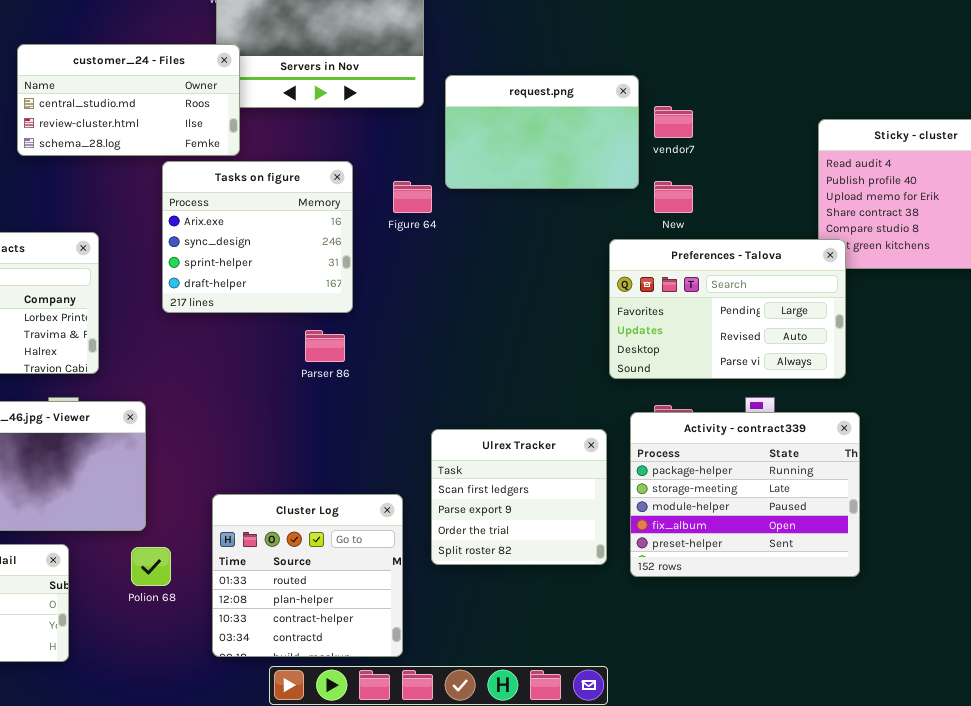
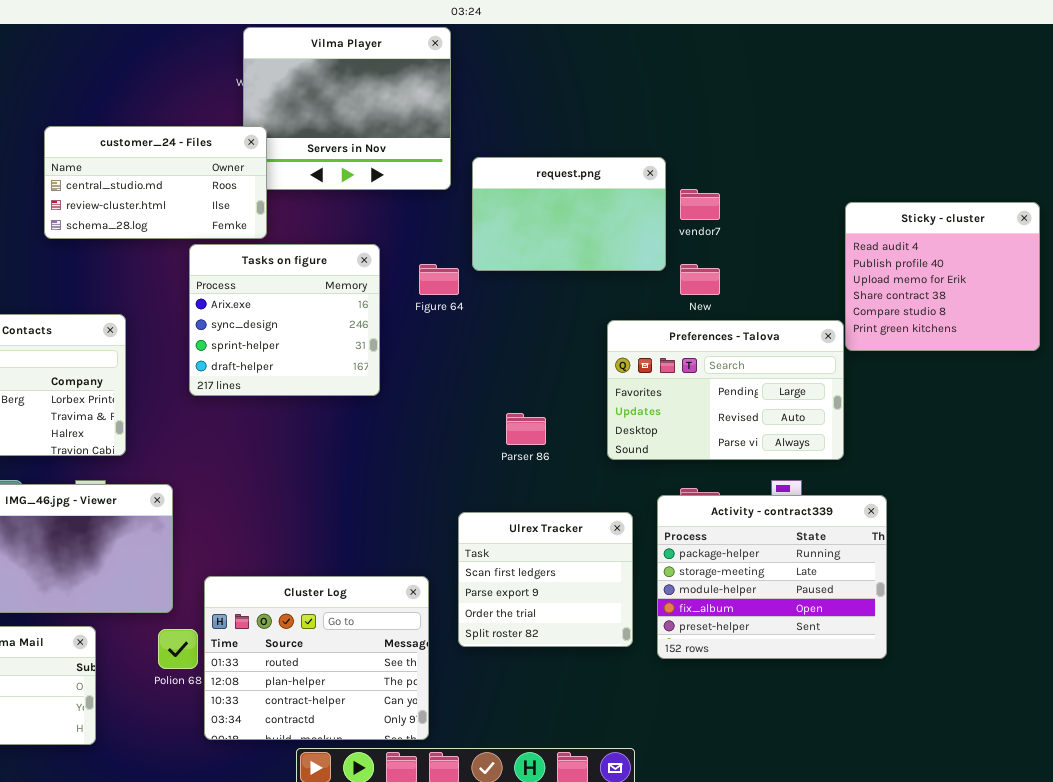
Preferences - Talova: [609,239,846,379] -> [607,320,844,460], moved
Parser 86: [305,330,345,362] -> [506,413,546,445], moved
Cluster Log: [212,494,403,657] -> [204,576,429,740], resized

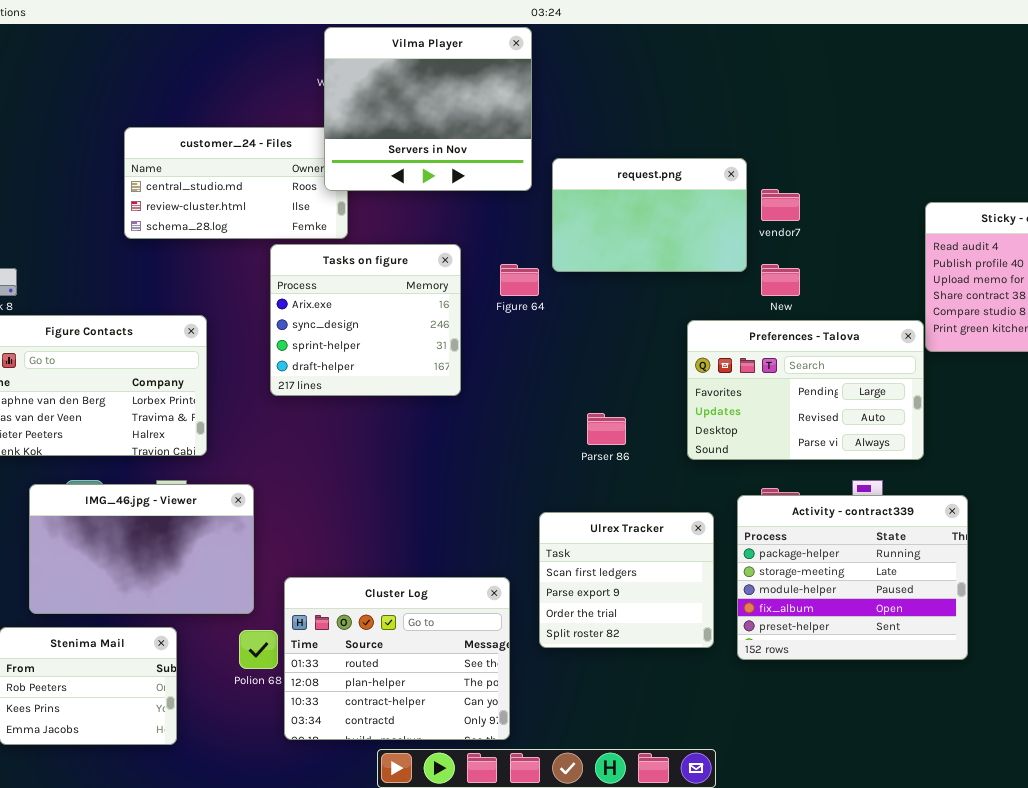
Vilma Player: [243,27,451,190] -> [324,27,532,191], raised

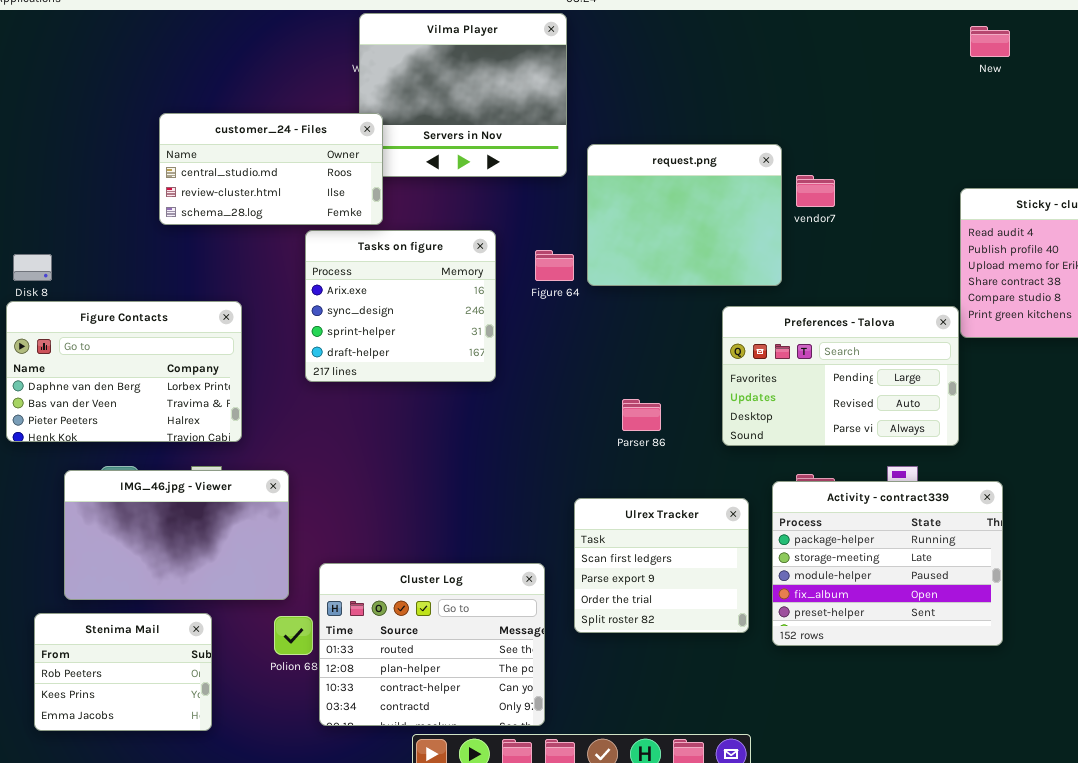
customer_24 - Files: [124,127,348,239] -> [159,113,383,225], raised
request.png: [552,158,747,272] -> [587,144,782,286], resized
New: [761,264,800,296] -> [970,26,1010,57], moved

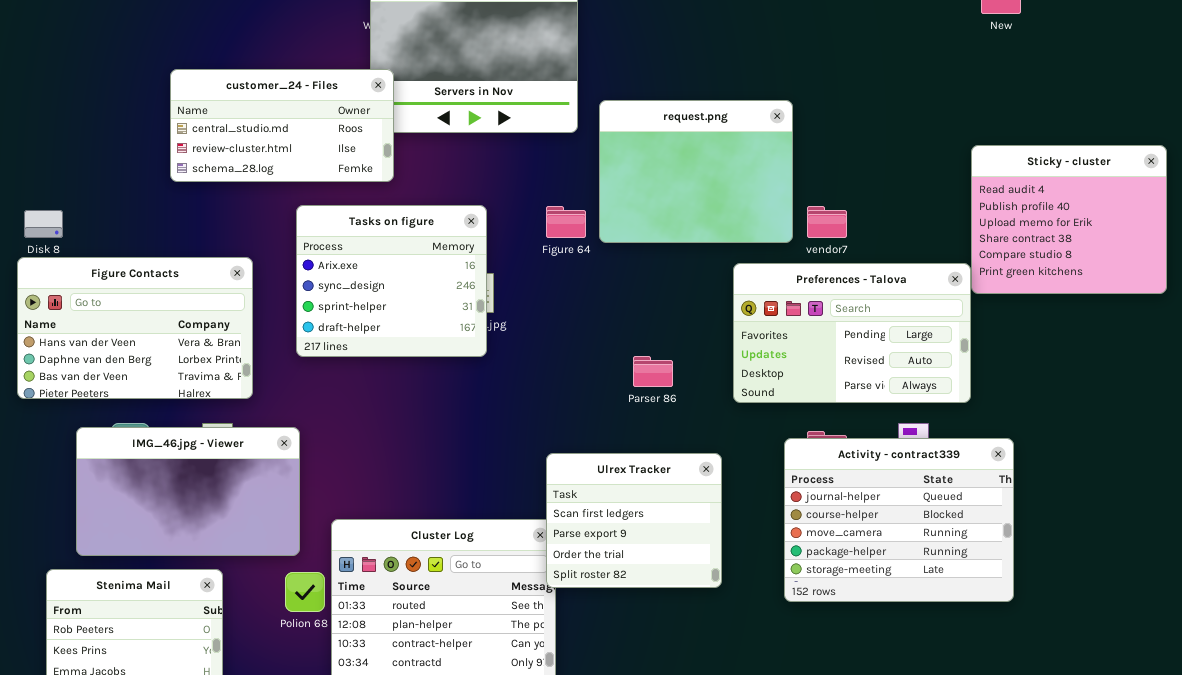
vendor7: [796,175,835,207] -> [807,206,847,238], moved
Tasks on figure: [305,230,496,382] -> [296,205,487,357], moved
Figure Contacts: [6,301,242,442] -> [17,257,253,399], scrolled up 1 row
Activity - contract339: [772,481,1003,646] -> [784,438,1014,602], scrolled up 3 rows
Ulrex Tracker: [574,498,749,633] -> [546,453,722,588], moved

